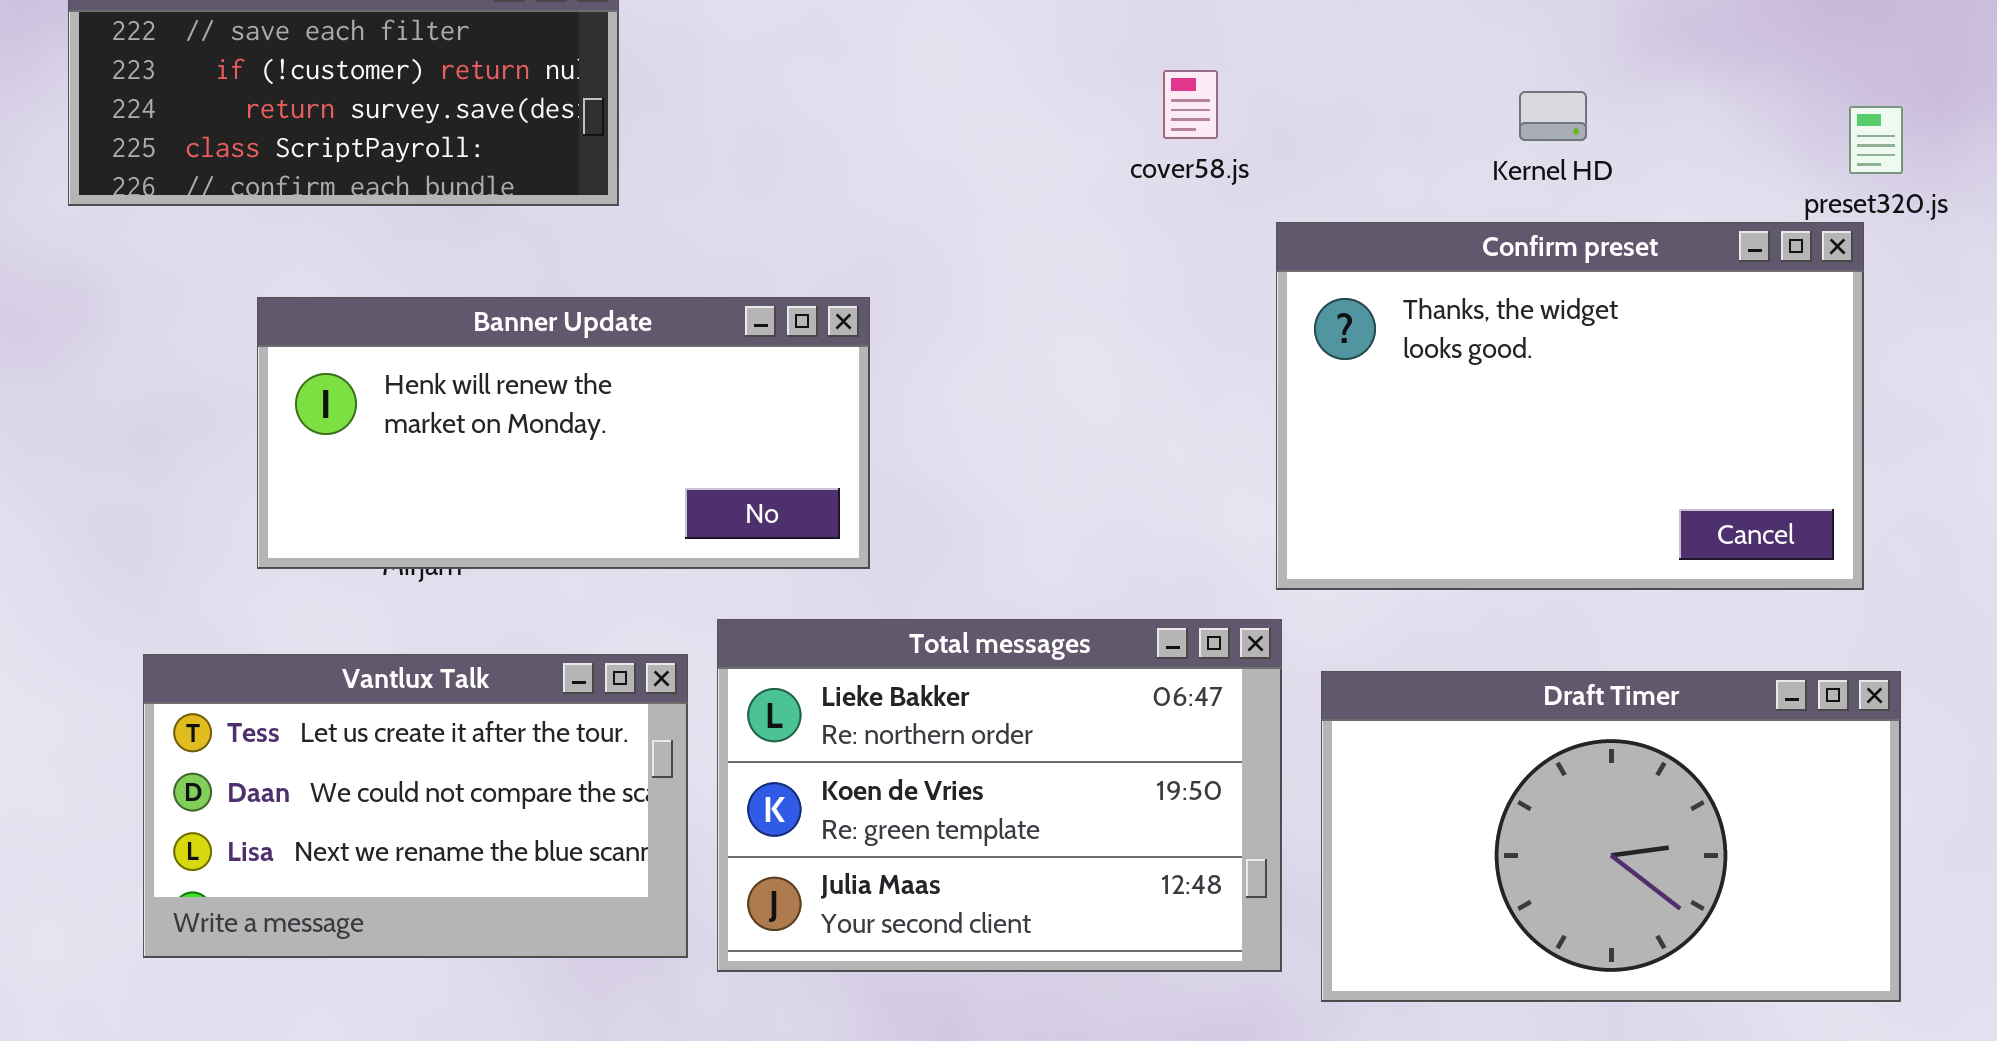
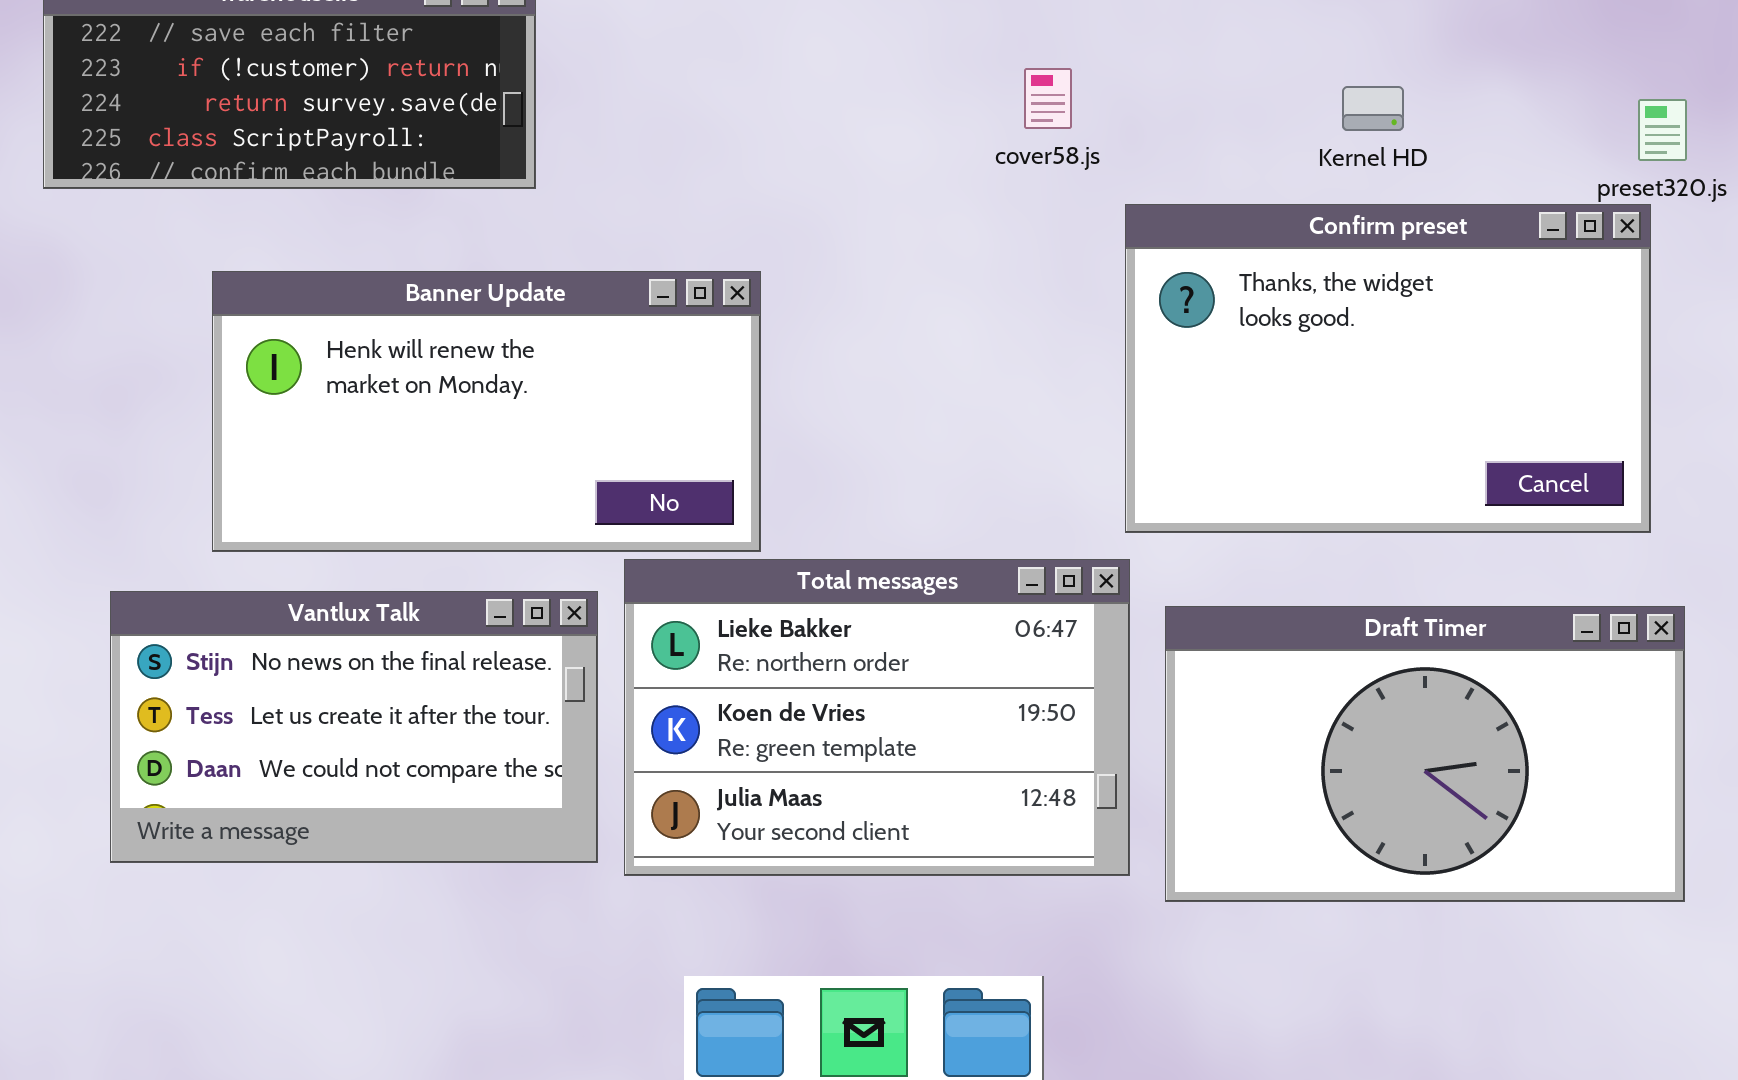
Banner Update: [257,297,870,569] -> [212,271,761,552], resized
Vantlux Talk: [143,654,688,958] -> [110,591,598,863], scrolled up 1 row

